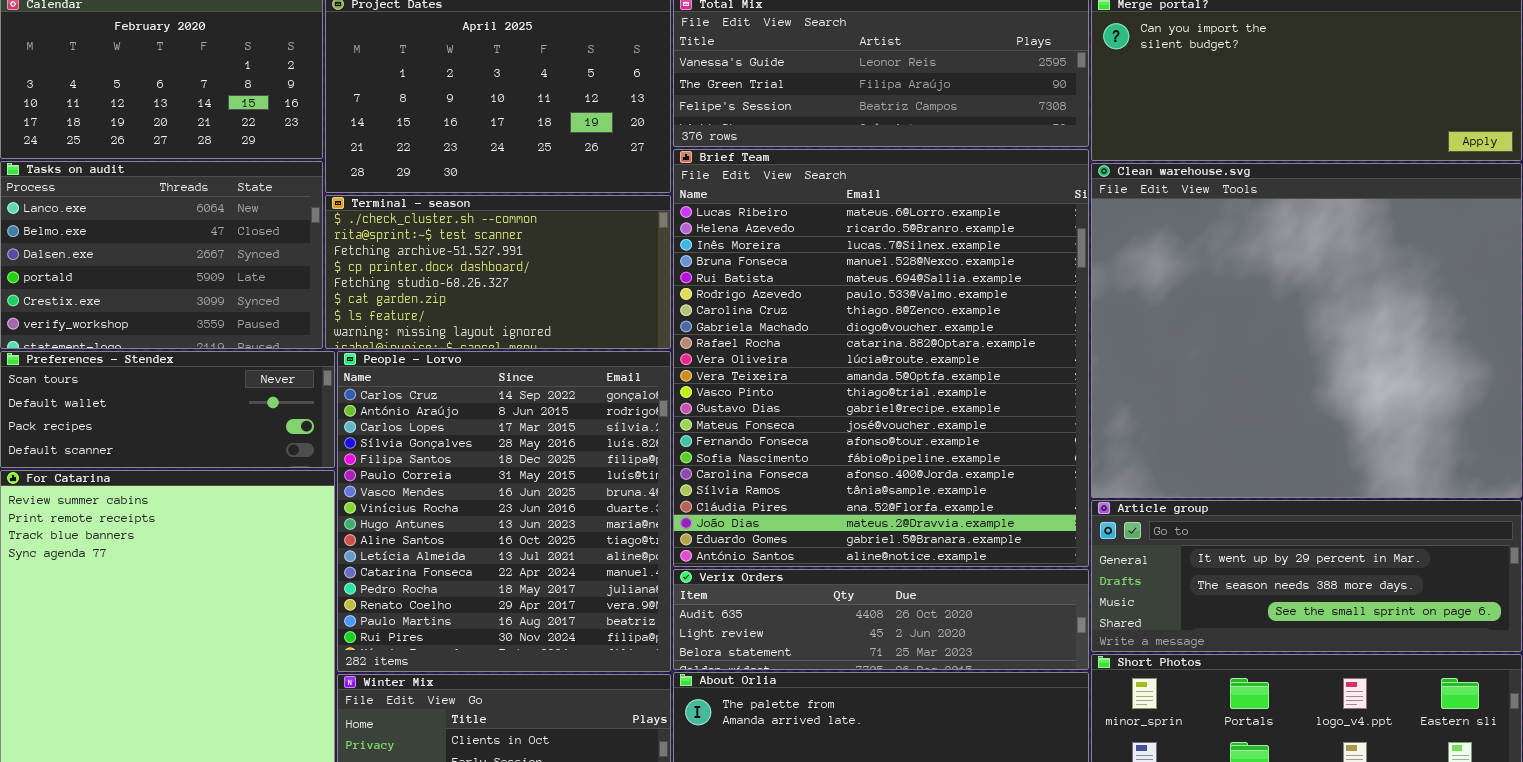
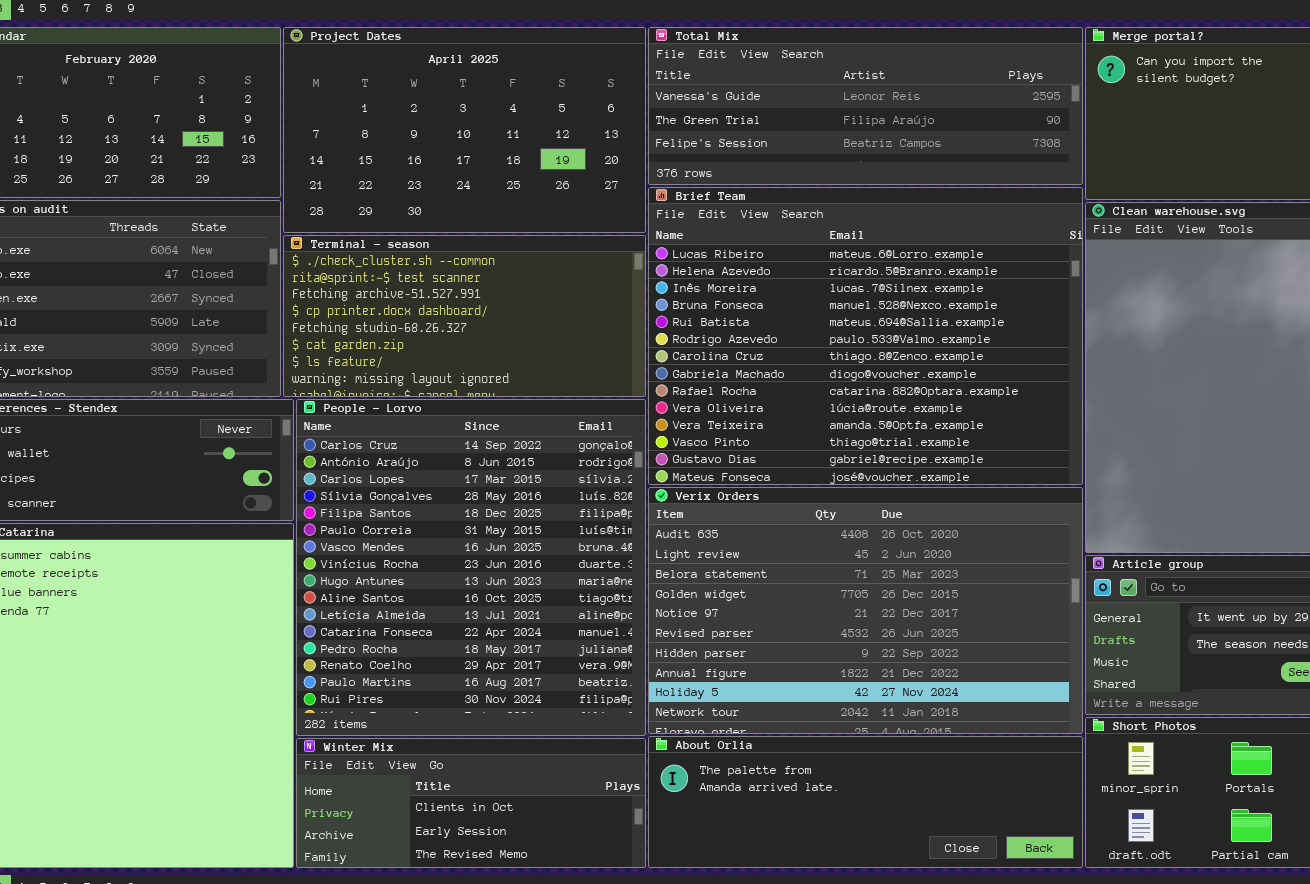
Brief Team: [673,149,1089,567] -> [648,187,1083,485], resized
Verix Orders: [673,569,1089,670] -> [648,487,1083,734], resized

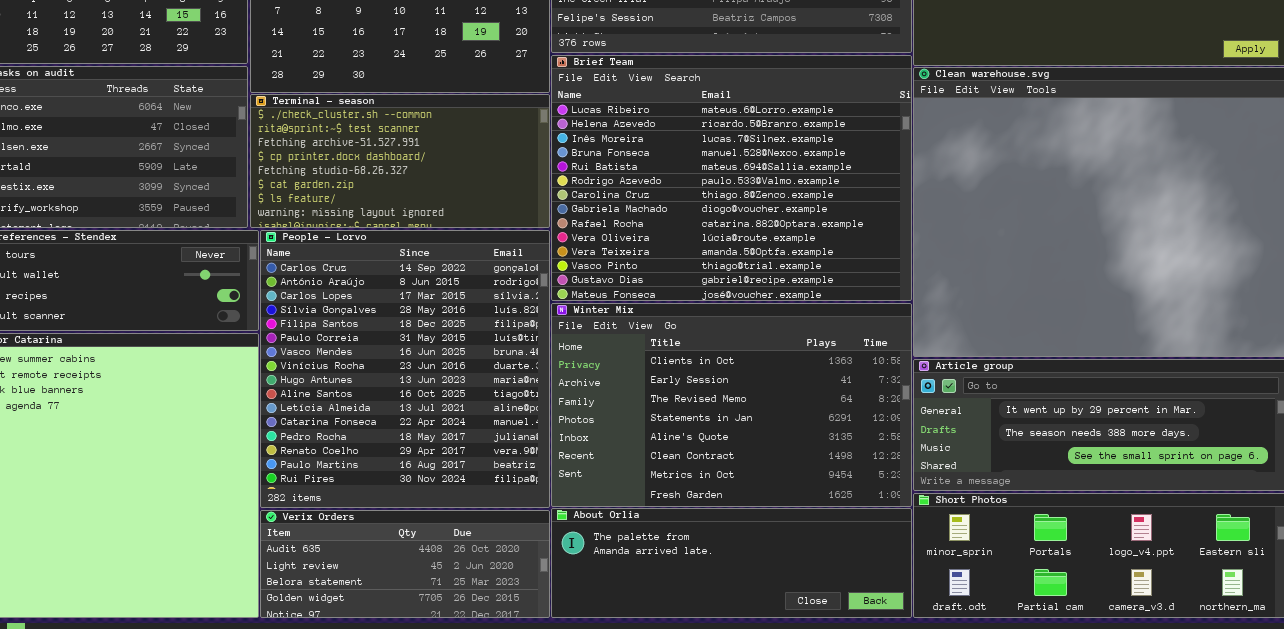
Verix Orders: [648,487,1083,734] -> [260,510,550,618], moved, resized
Winter Mix: [296,738,646,868] -> [551,303,912,507], moved, resized

